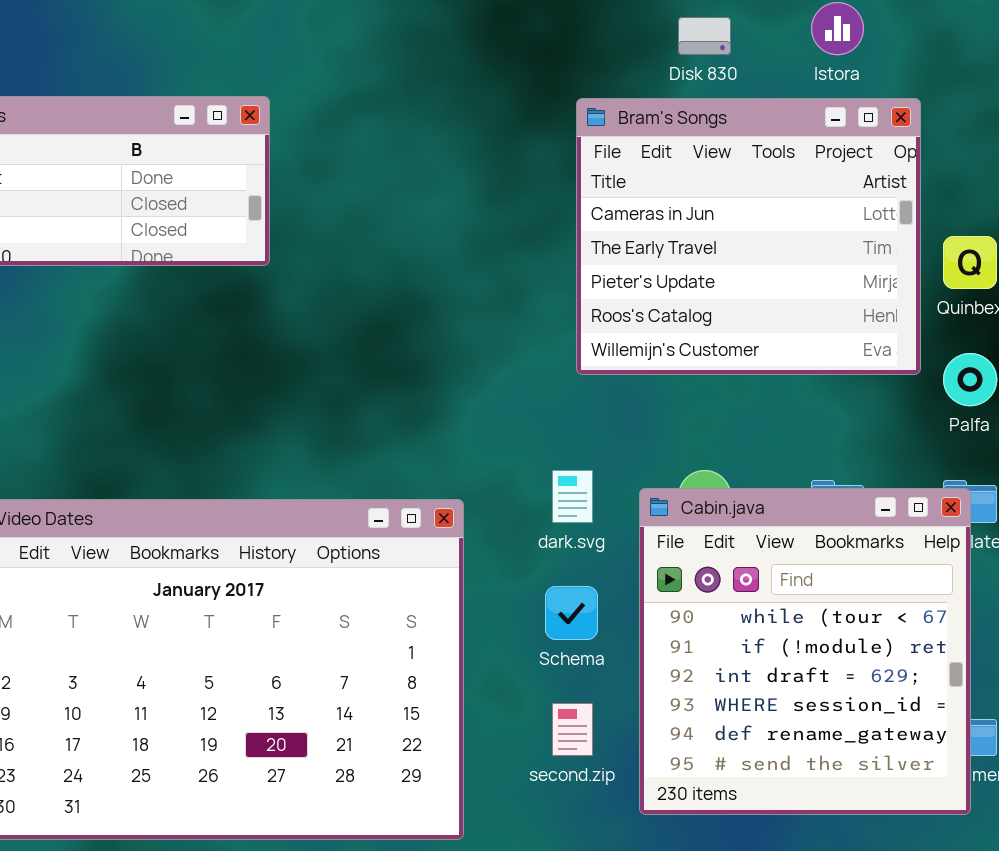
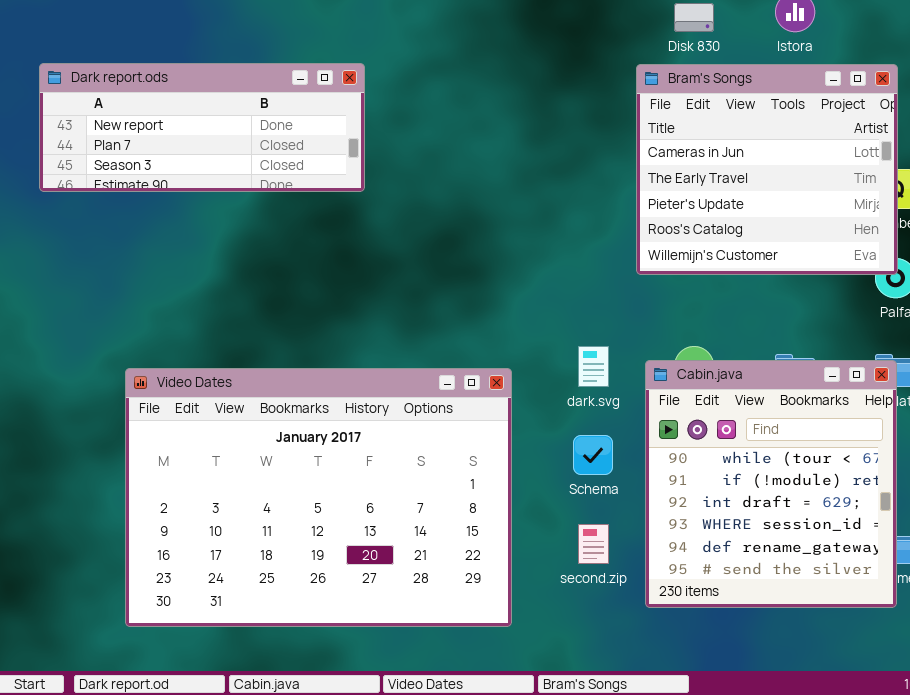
Bram's Songs: [576,98,921,375] -> [636,64,898,275], moved

